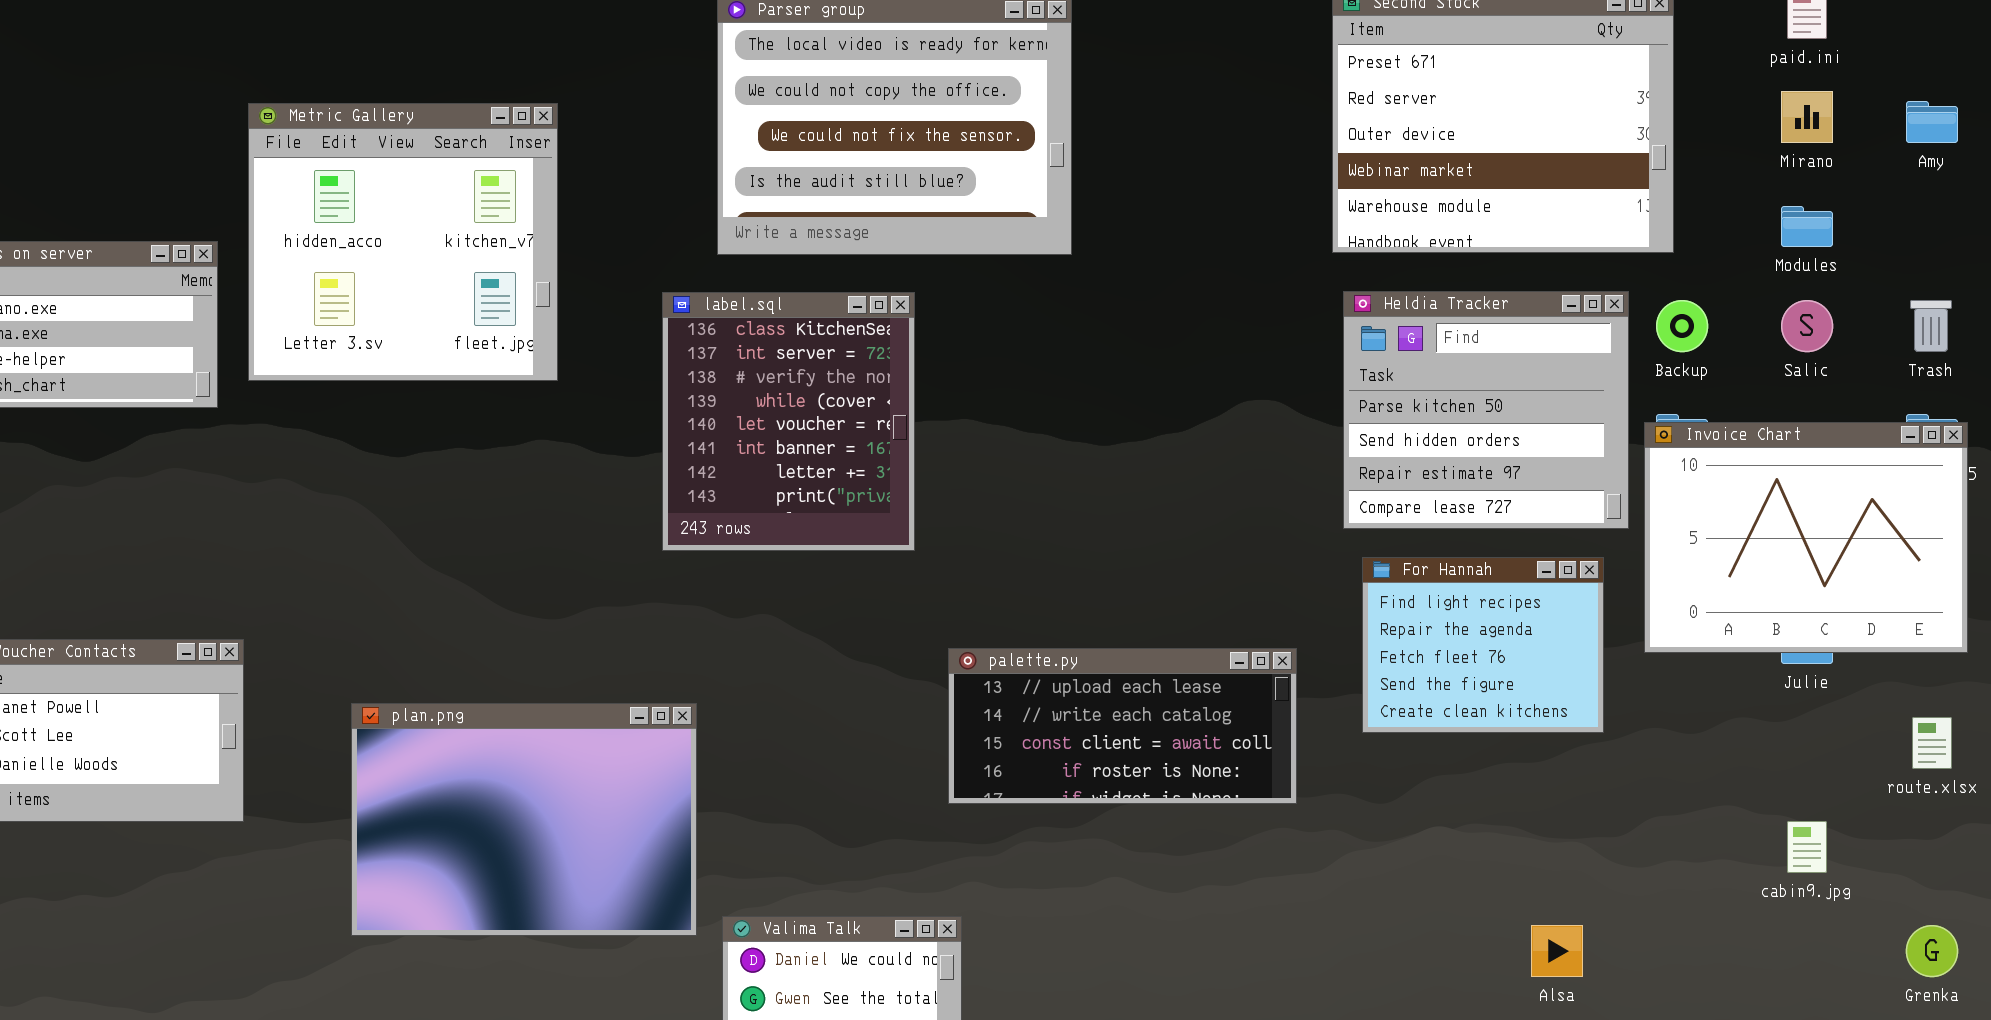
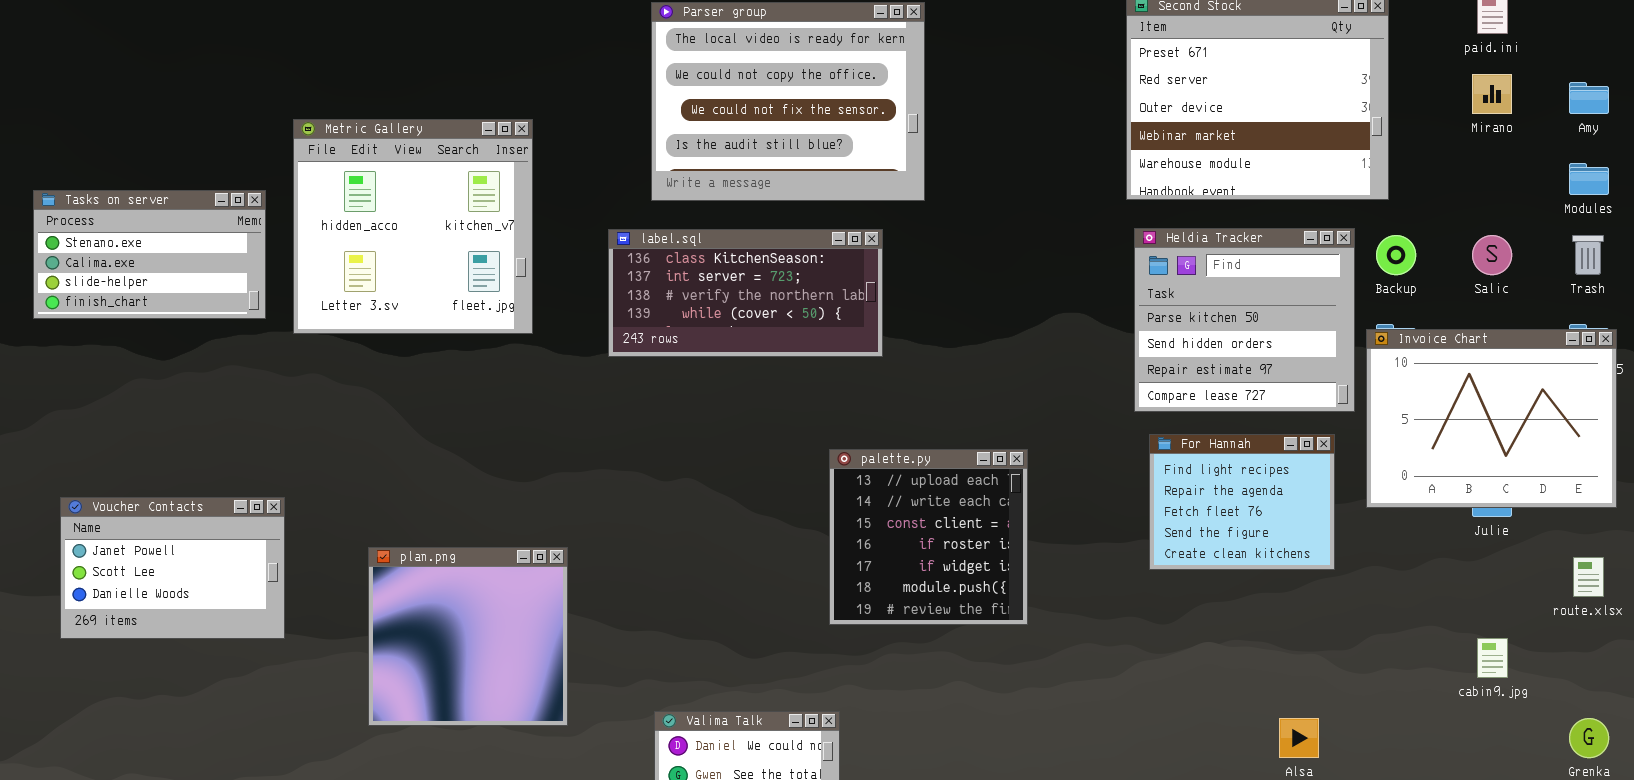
Metric Gallery: [248,103,558,381] -> [293,119,533,334], moved
Modules: [1781,206,1833,247] -> [1569,163,1609,195], moved
label.sql: [662,292,915,551] -> [608,229,883,357], resized
palette.py: [948,648,1297,804] -> [829,449,1028,625], resized
plan.png: [351,703,697,936] -> [368,547,568,726], resized

